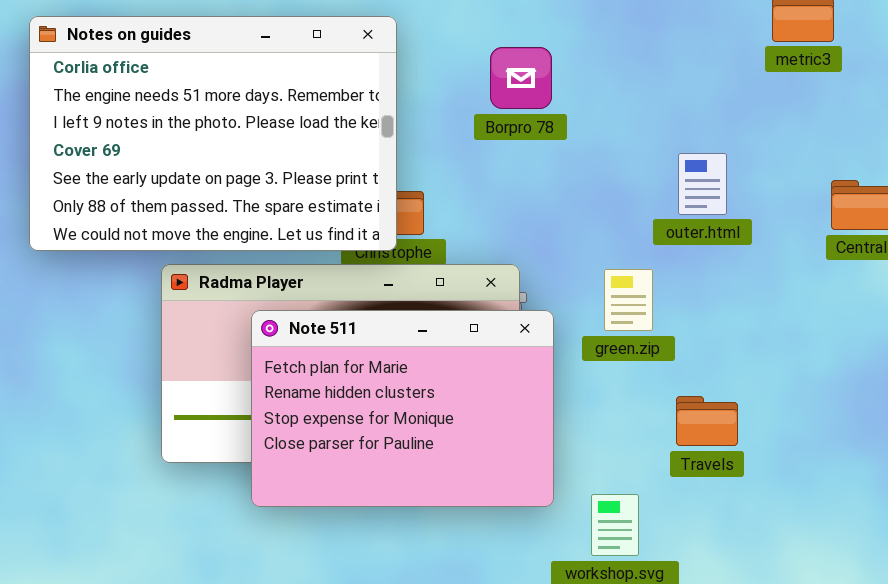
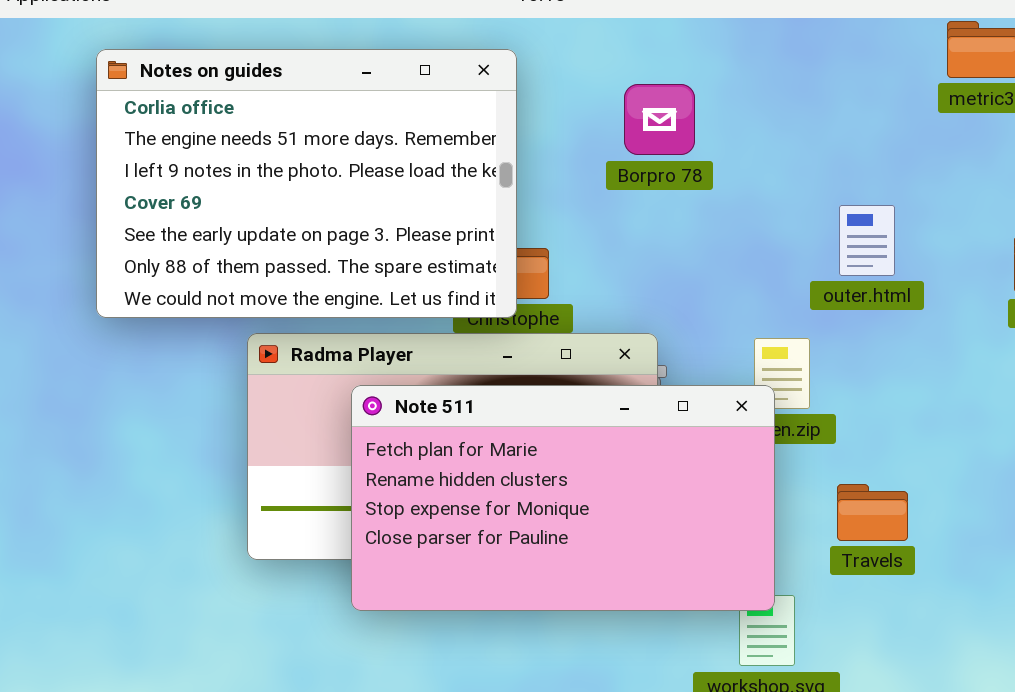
Note 511: [251,310,554,507] -> [351,385,775,611], resized

